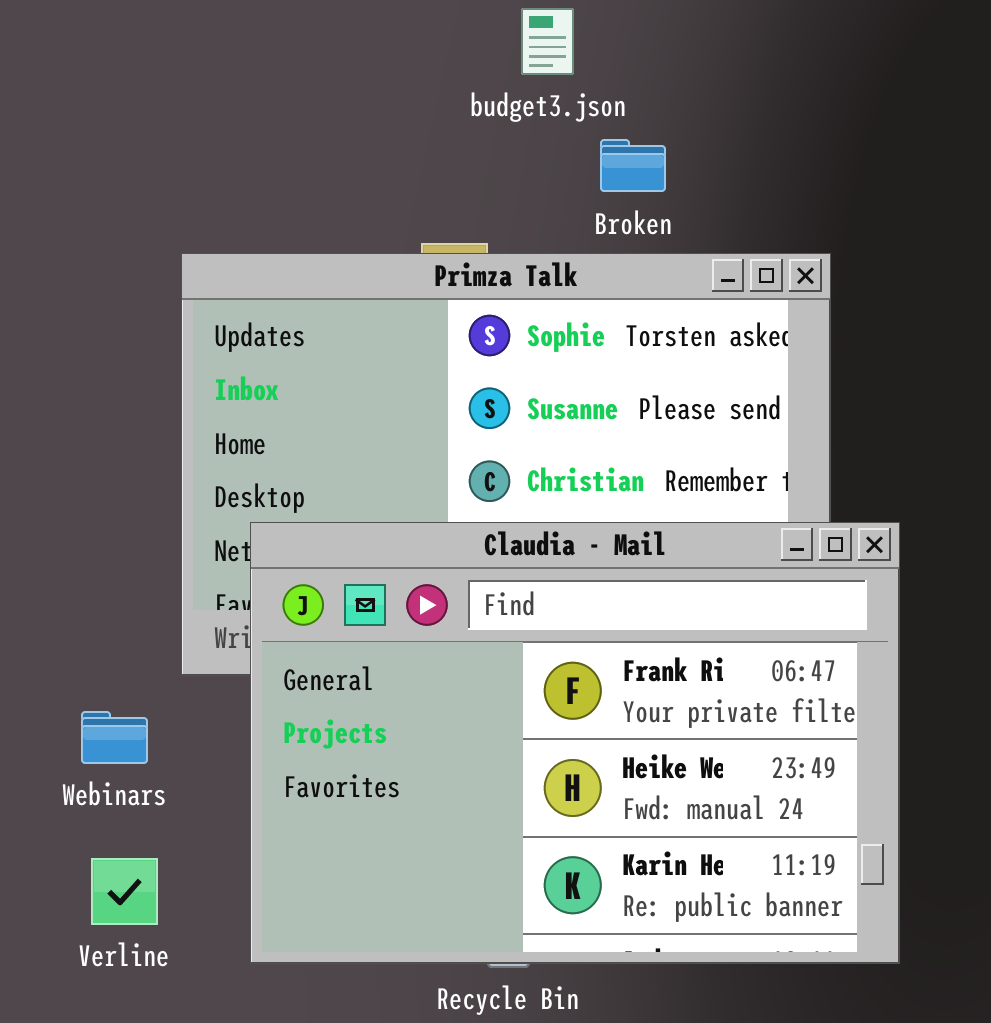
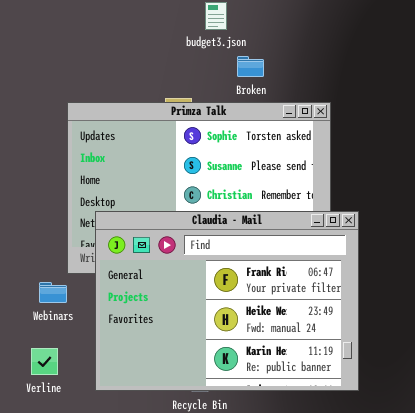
Webinars: [81,711,148,764] -> [39,282,67,303], moved

